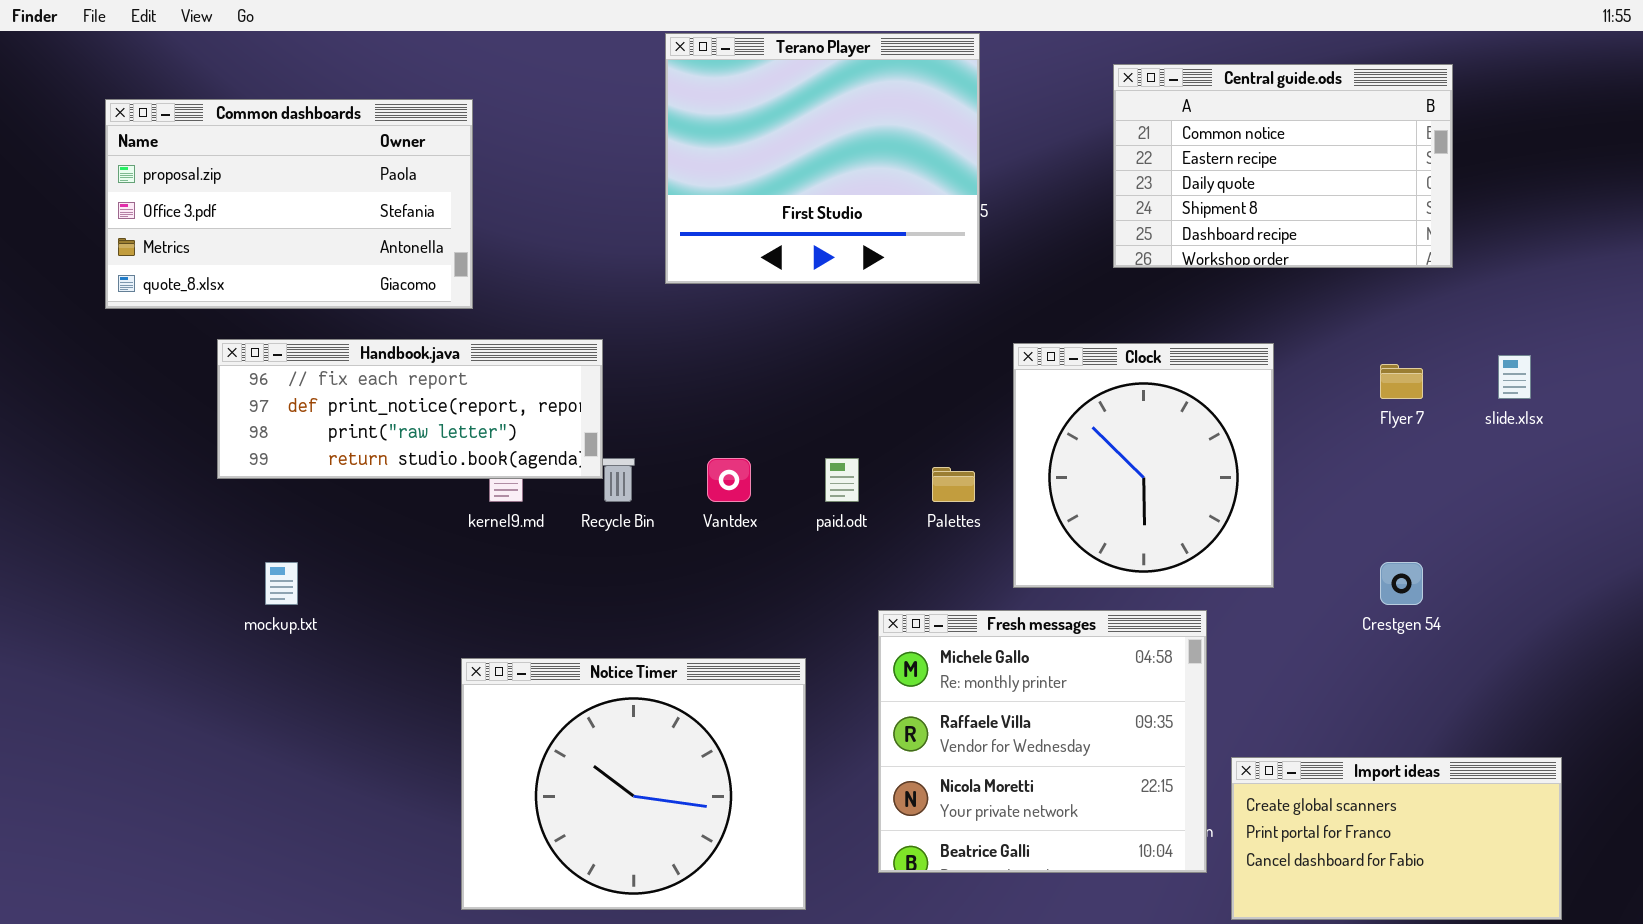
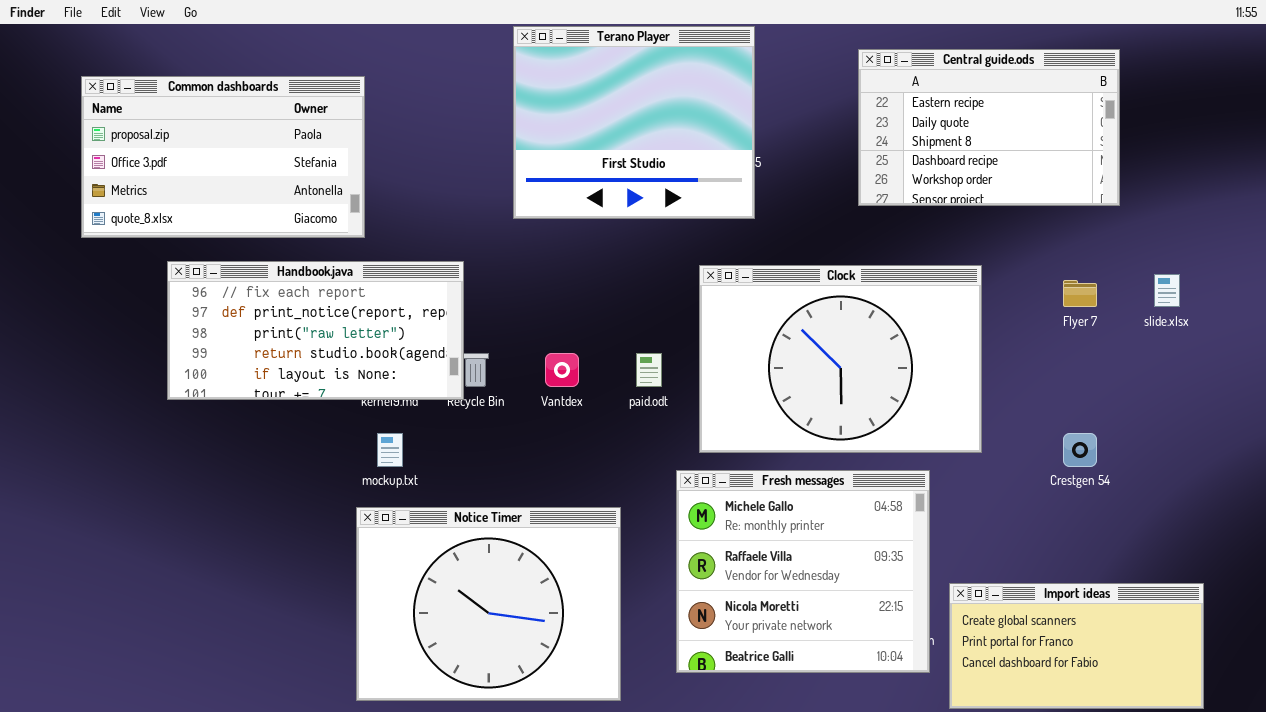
Central guide.ods: [1113,64,1453,268] -> [858,49,1120,206], scrolled down 1 row
Handbook.java: [217,339,603,479] -> [167,261,464,400], resized
Clock: [1013,343,1274,588] -> [699,265,982,453], resized
mockup.txt: [265,562,298,605] -> [377,433,403,467], moved

